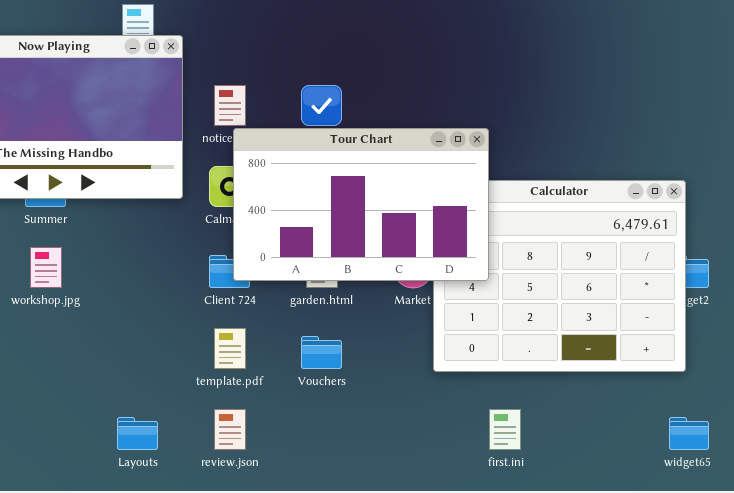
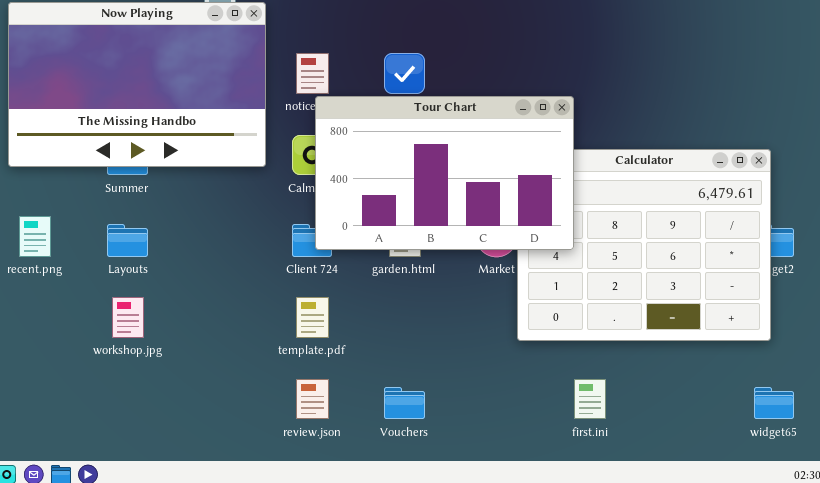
workshop.jpg: [30,247,62,288] -> [112,297,144,338], moved
Vouchers: [301,336,342,369] -> [384,387,425,419], moved
Layouts: [117,417,158,450] -> [107,224,148,257], moved

